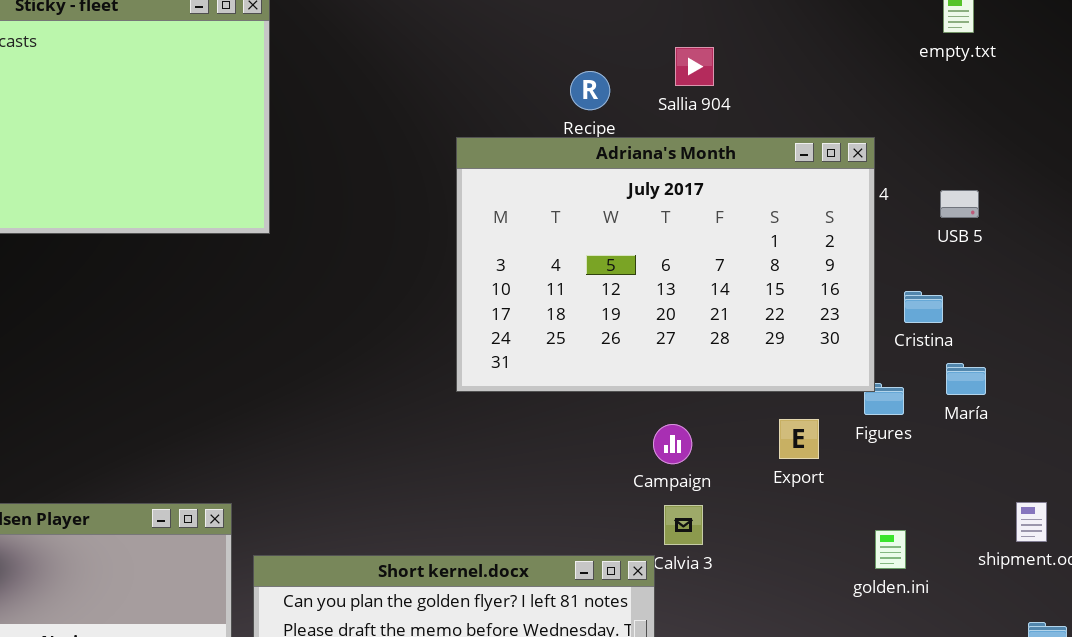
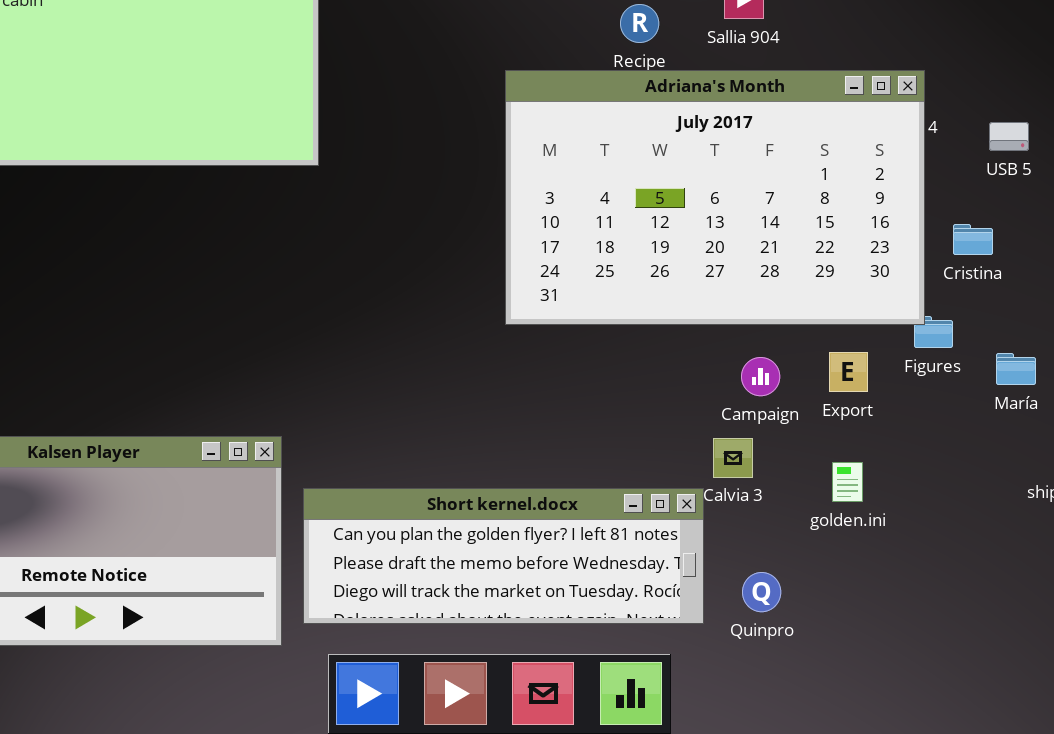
María: [946,363,986,395] -> [996,353,1036,385], moved
Campaign: [653,424,692,464] -> [741,357,780,396], moved
golden.ini: [875,530,906,569] -> [832,462,863,502], moved

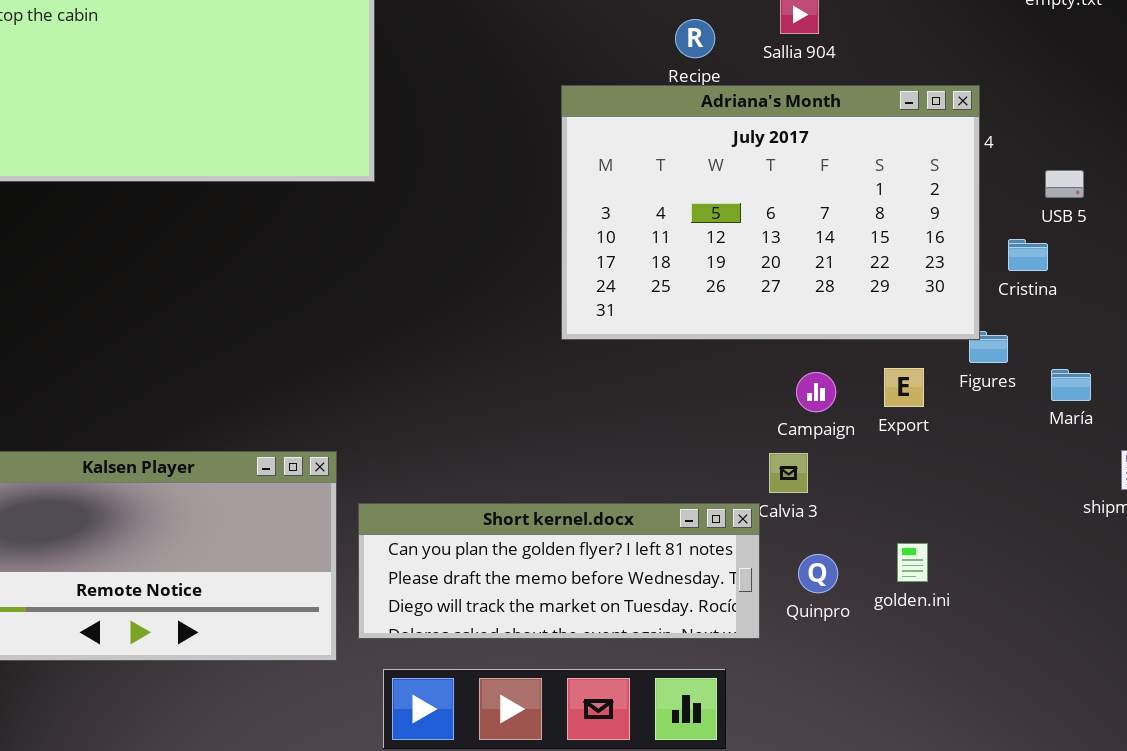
USB 5: [989,122,1029,151] -> [1045,170,1084,198], moved
golden.ini: [832,462,863,502] -> [897,543,928,582], moved
Quinpro: [742,572,781,612] -> [798,554,838,593], moved

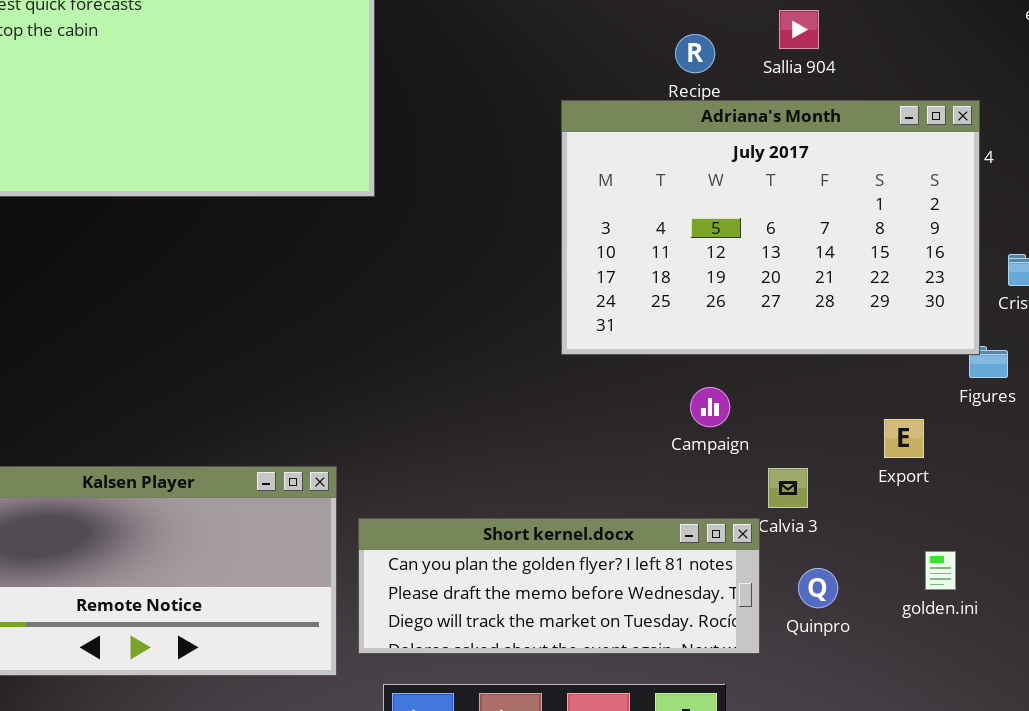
Export: [884,368,924,407] -> [884,419,924,458], moved
Campaign: [796,372,836,412] -> [690,387,730,427], moved
golden.ini: [897,543,928,582] -> [925,551,956,590], moved

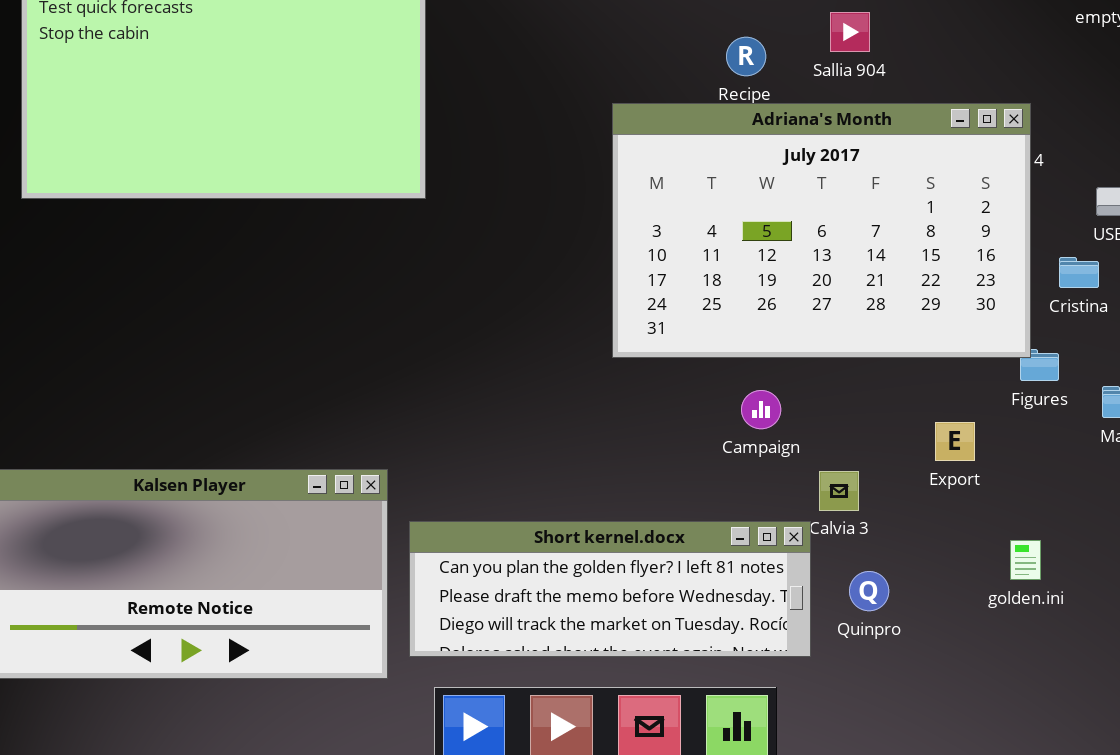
golden.ini: [925,551,956,590] -> [1010,540,1041,580], moved

